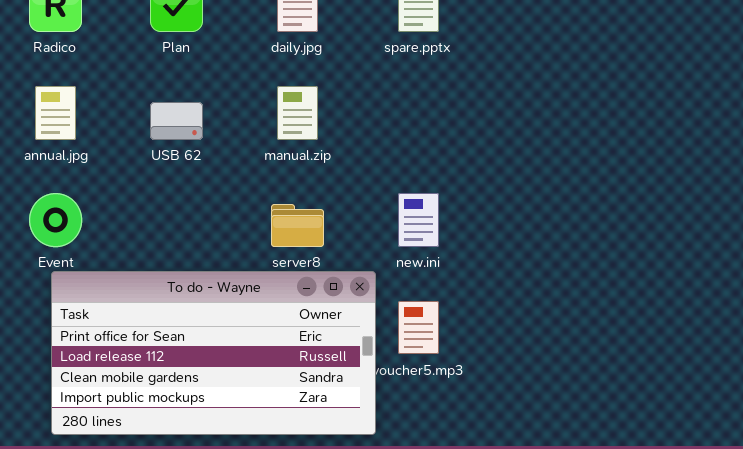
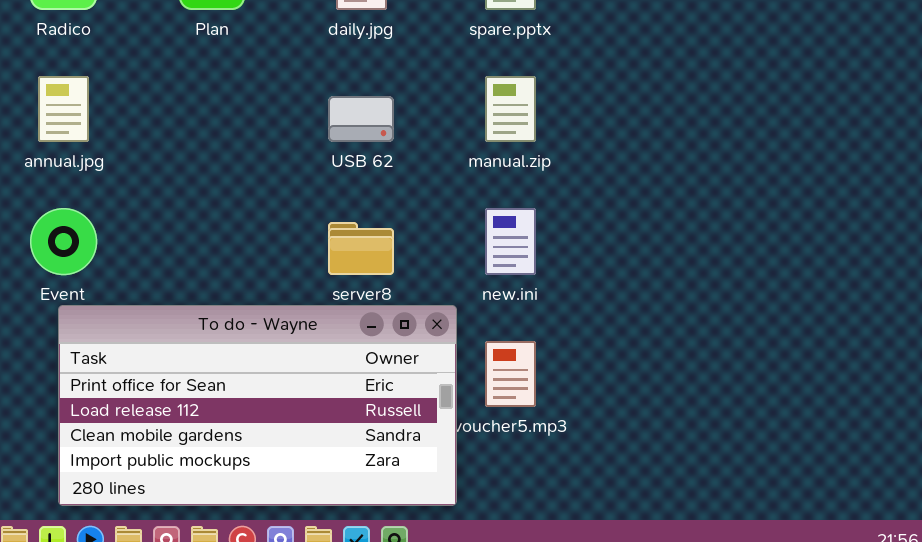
manual.zip: [277,86,318,140] -> [485,76,536,142], moved
USB 62: [150,102,203,140] -> [328,96,394,142], moved

